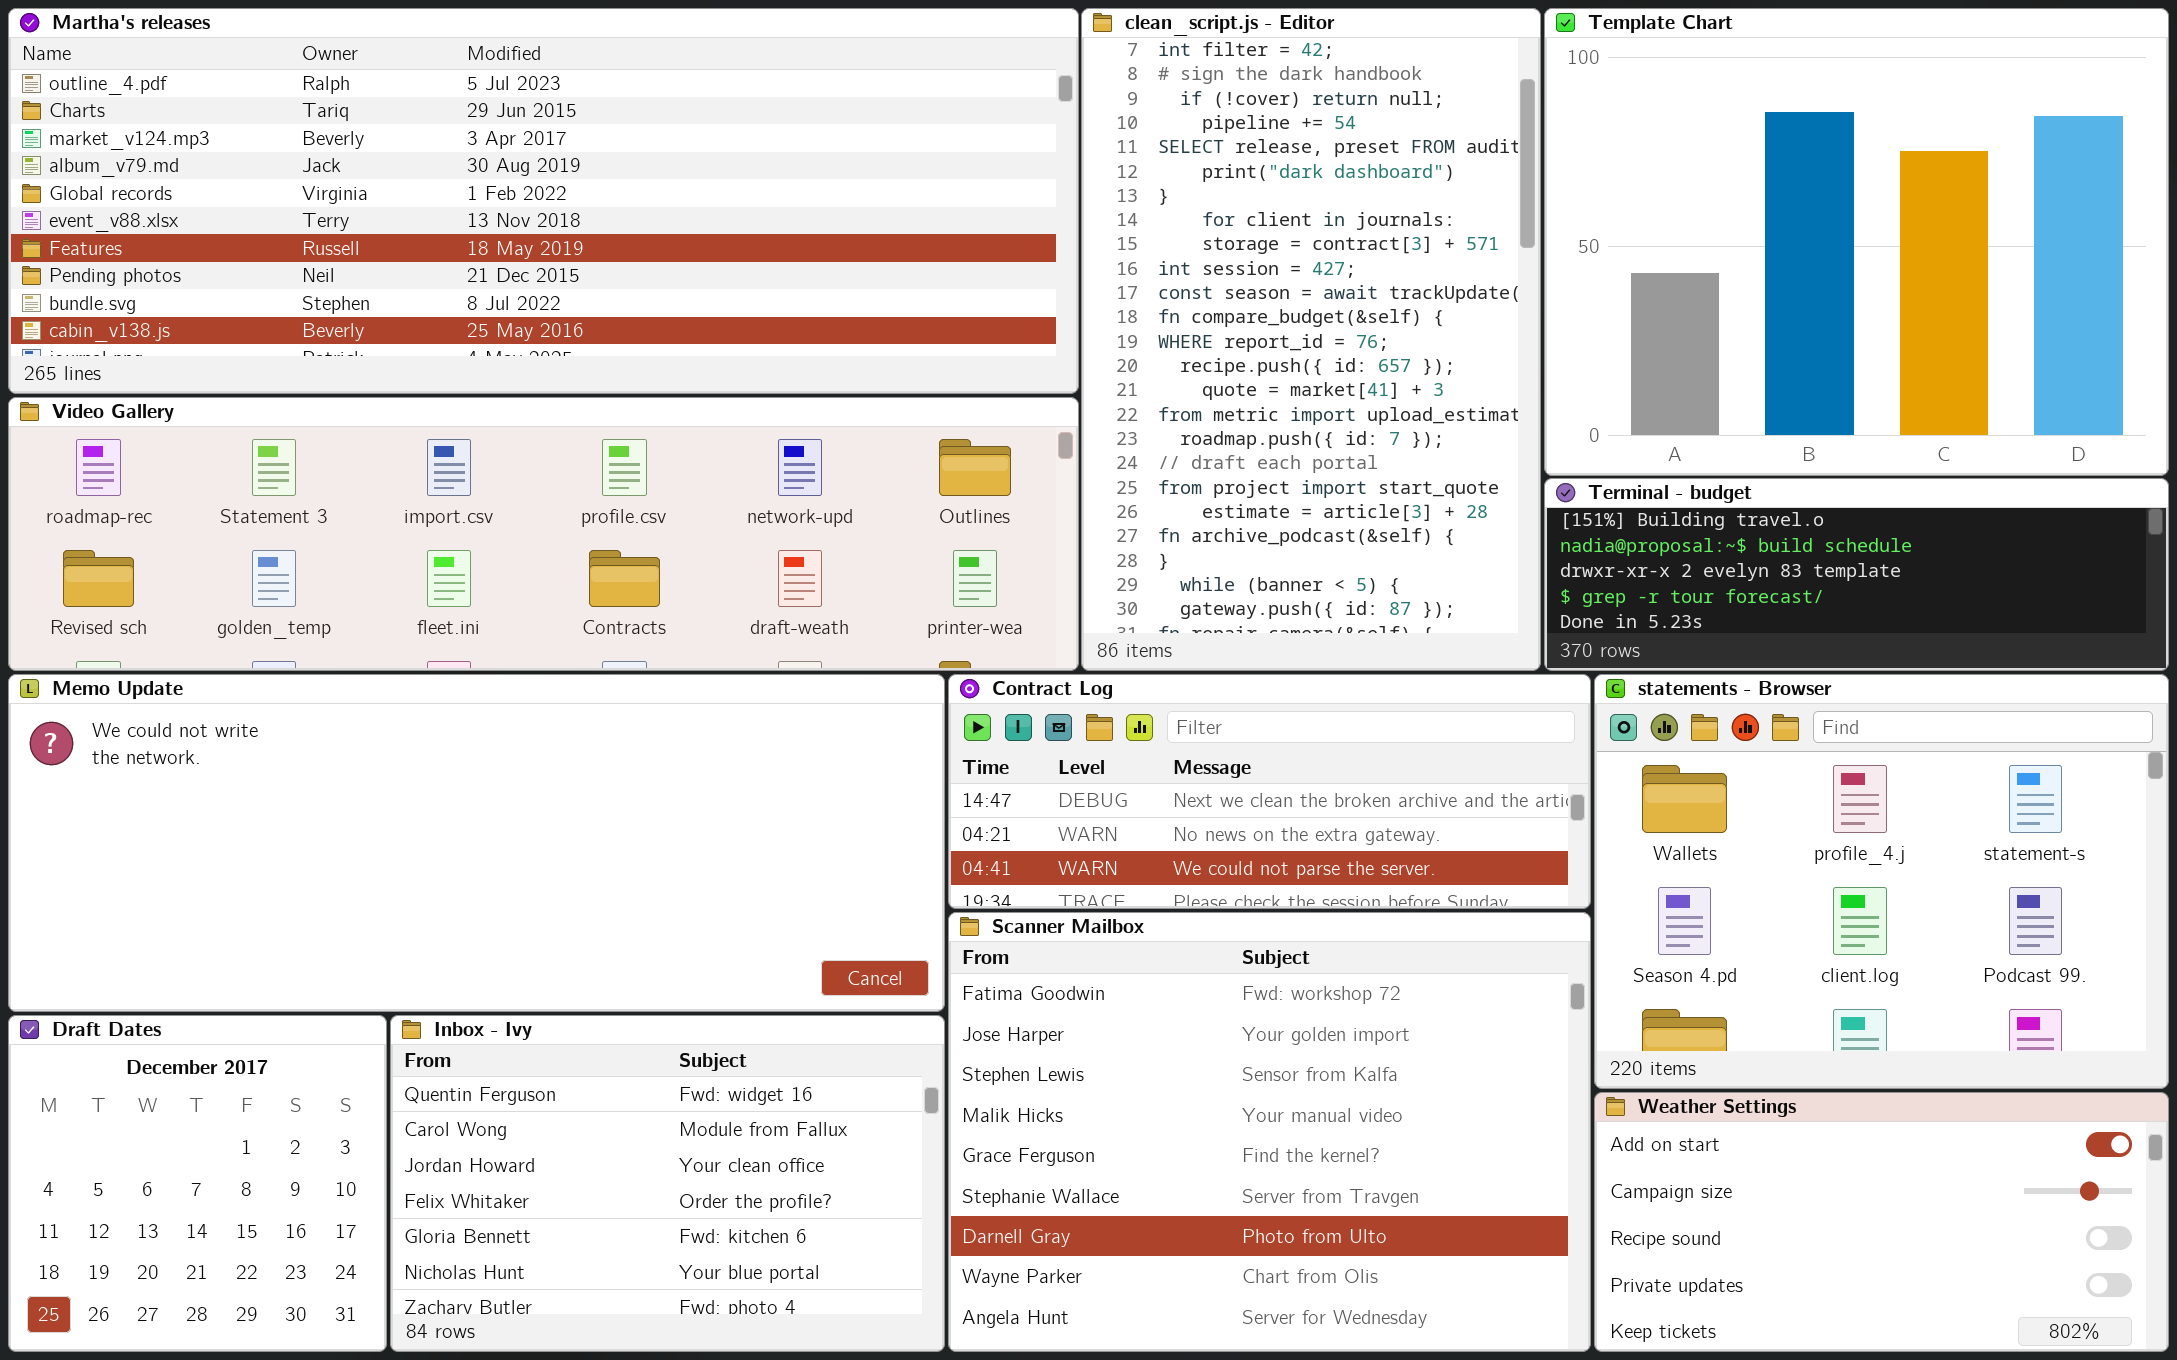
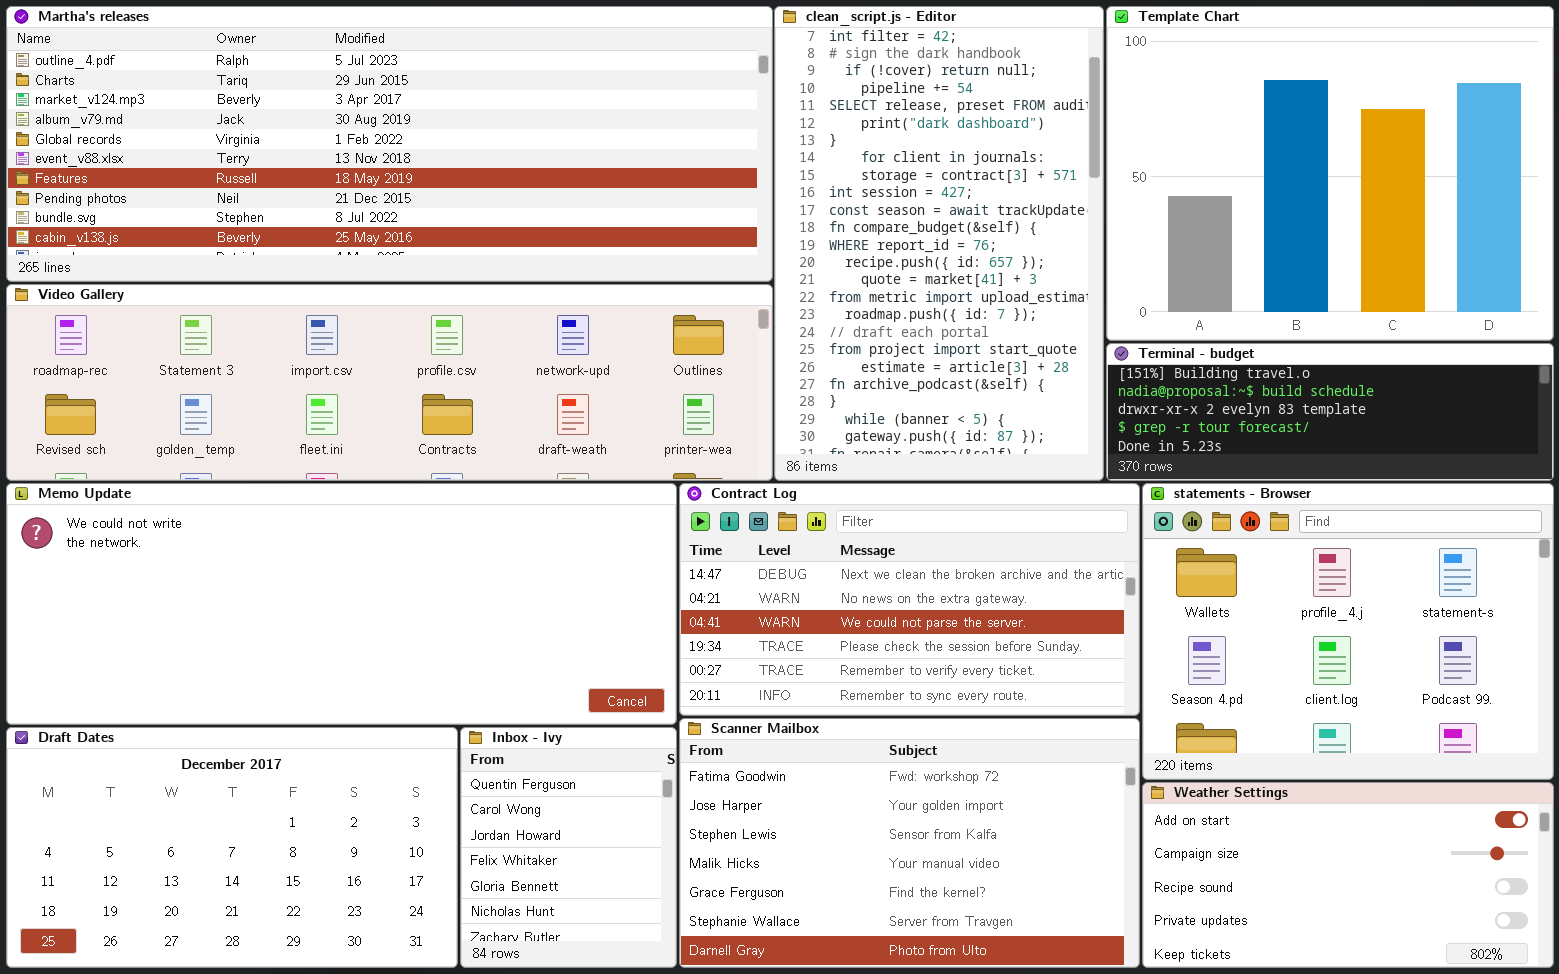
Contract Log: [948,674,1591,909] -> [679,483,1140,716], resized
Scanner Mailbox: [948,912,1591,1352] -> [679,718,1140,968], resized
Draft Dates: [8,1015,387,1352] -> [6,727,458,968], resized
Inbox - Ivy: [390,1015,945,1352] -> [460,727,677,968], resized

